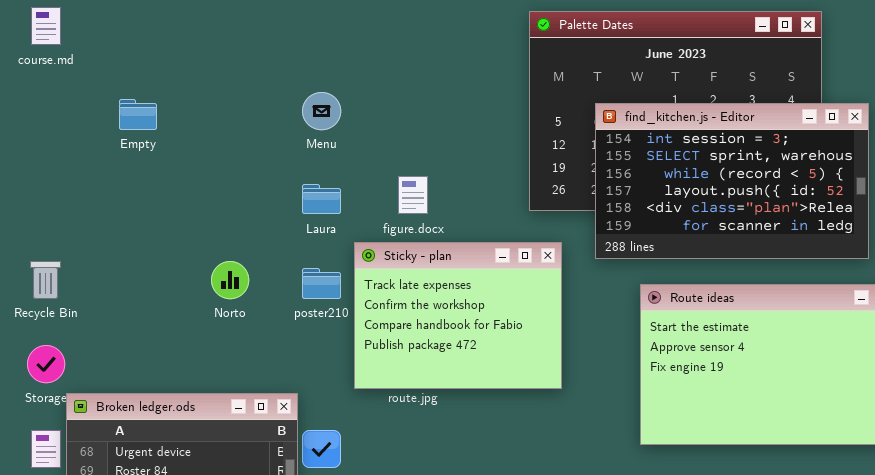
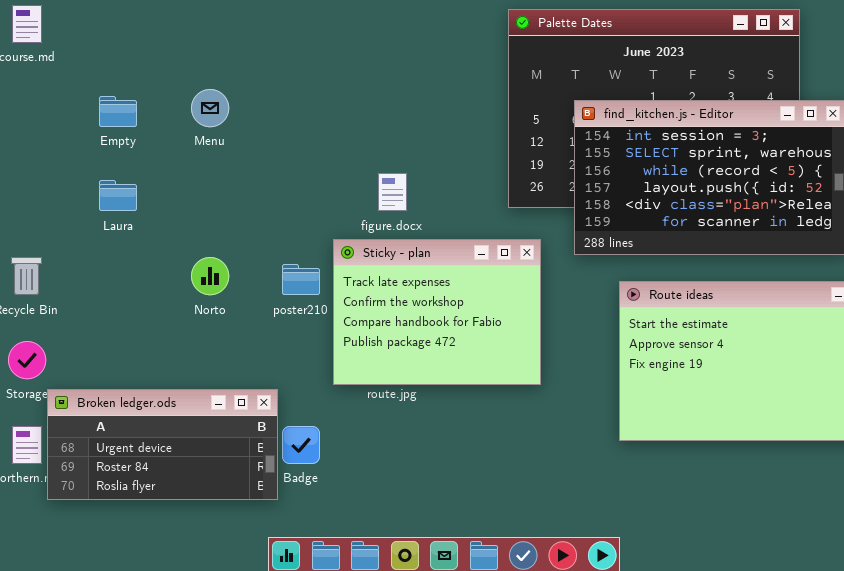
Menu: [302,92,341,130] -> [191,89,229,127], moved
Laura: [302,184,341,214] -> [99,180,137,211], moved

